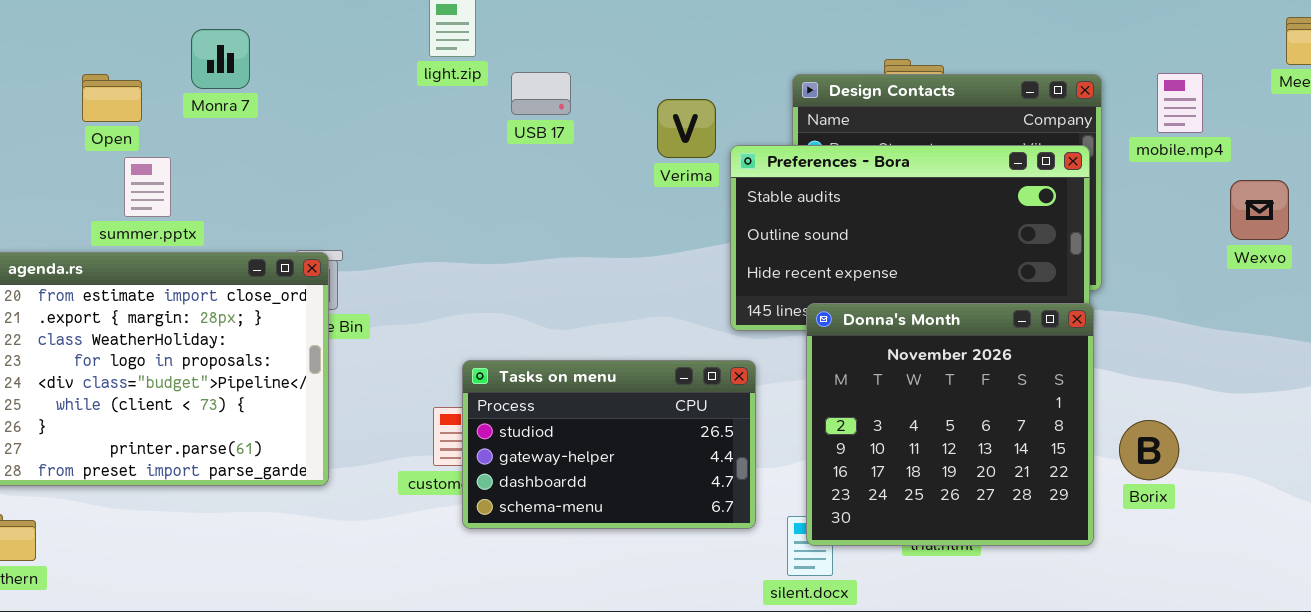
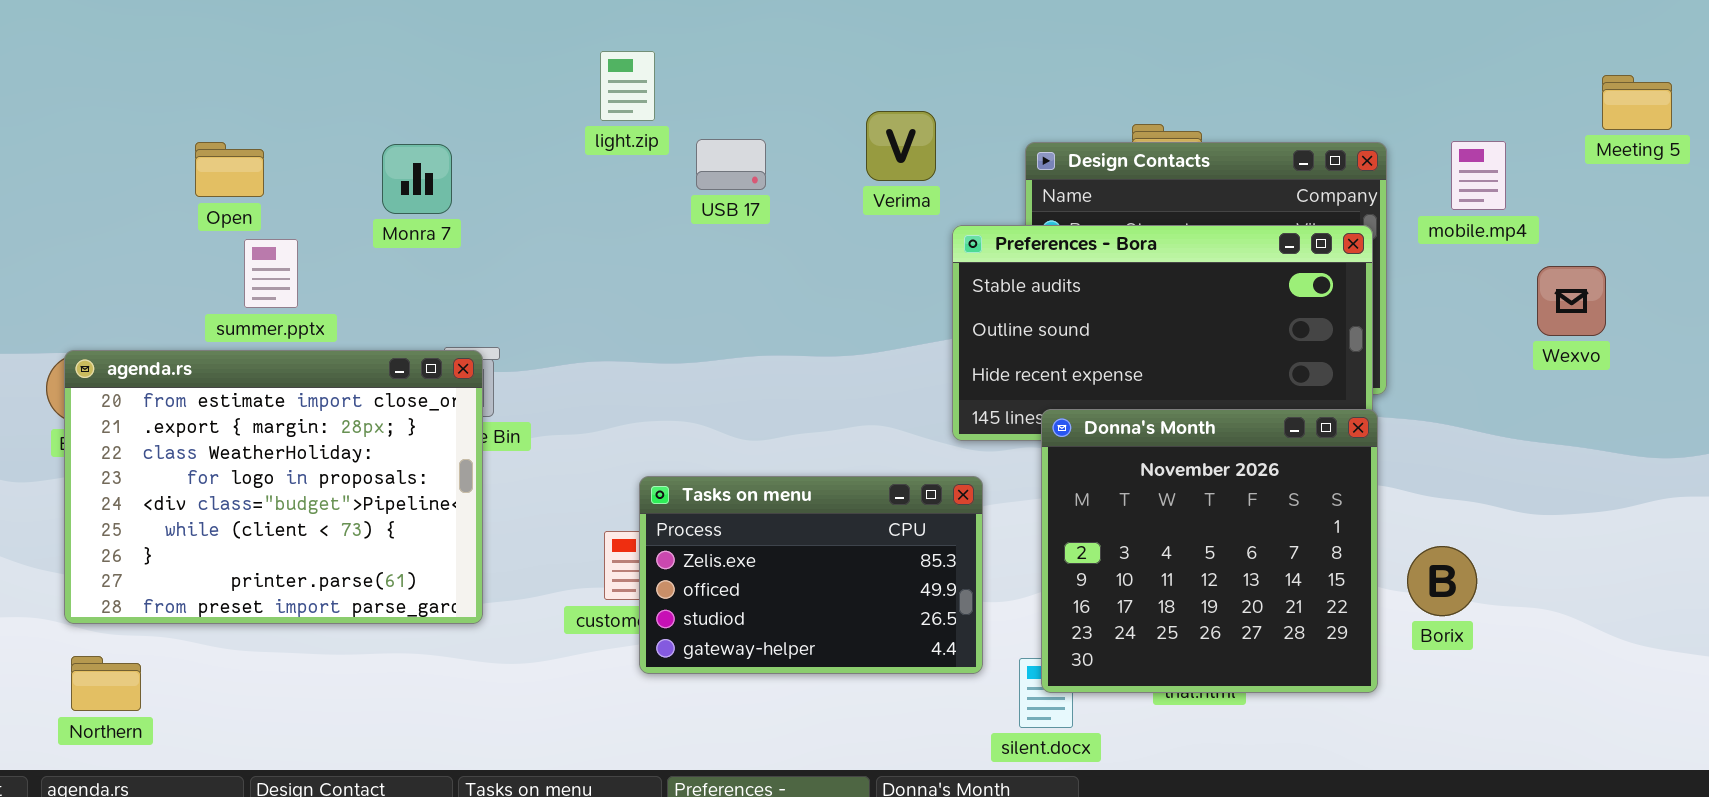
Monra 7: [191,29,250,89] -> [382,144,452,214], moved
Verima: [657,99,716,158] -> [866,111,936,181], moved
Tasks on menu: [462,360,756,529] -> [639,476,983,674], scrolled up 2 rows

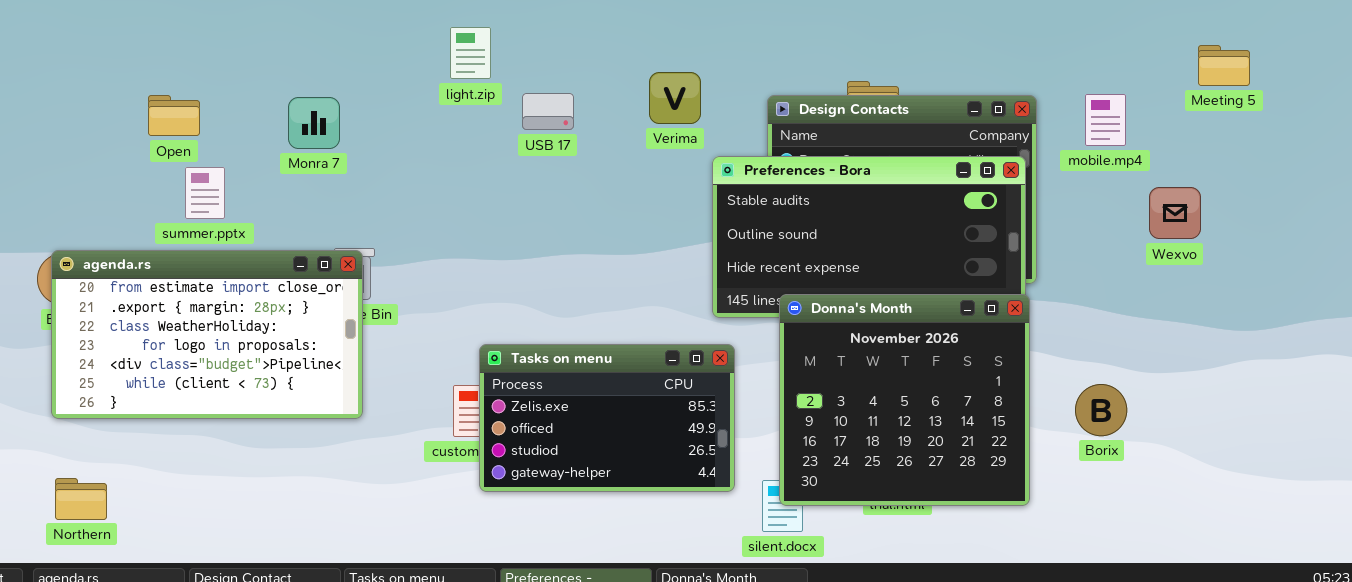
agenda.rs: [64,350,483,624] -> [51,250,363,419], resized
Borix: [1407,546,1477,616] -> [1075,384,1127,436], moved

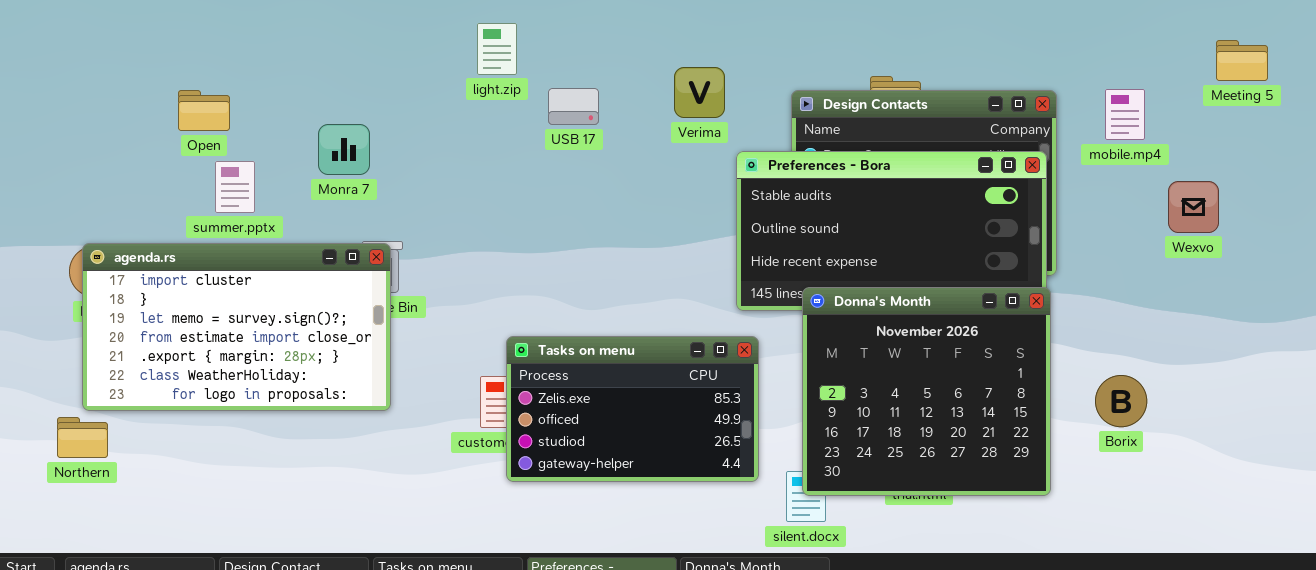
Monra 7: [288,97,340,149] -> [318,124,370,175], moved
agenda.rs: [51,250,363,419] -> [82,243,391,411], scrolled up 3 rows
Northern: [55,478,107,520] -> [57,417,108,458], moved

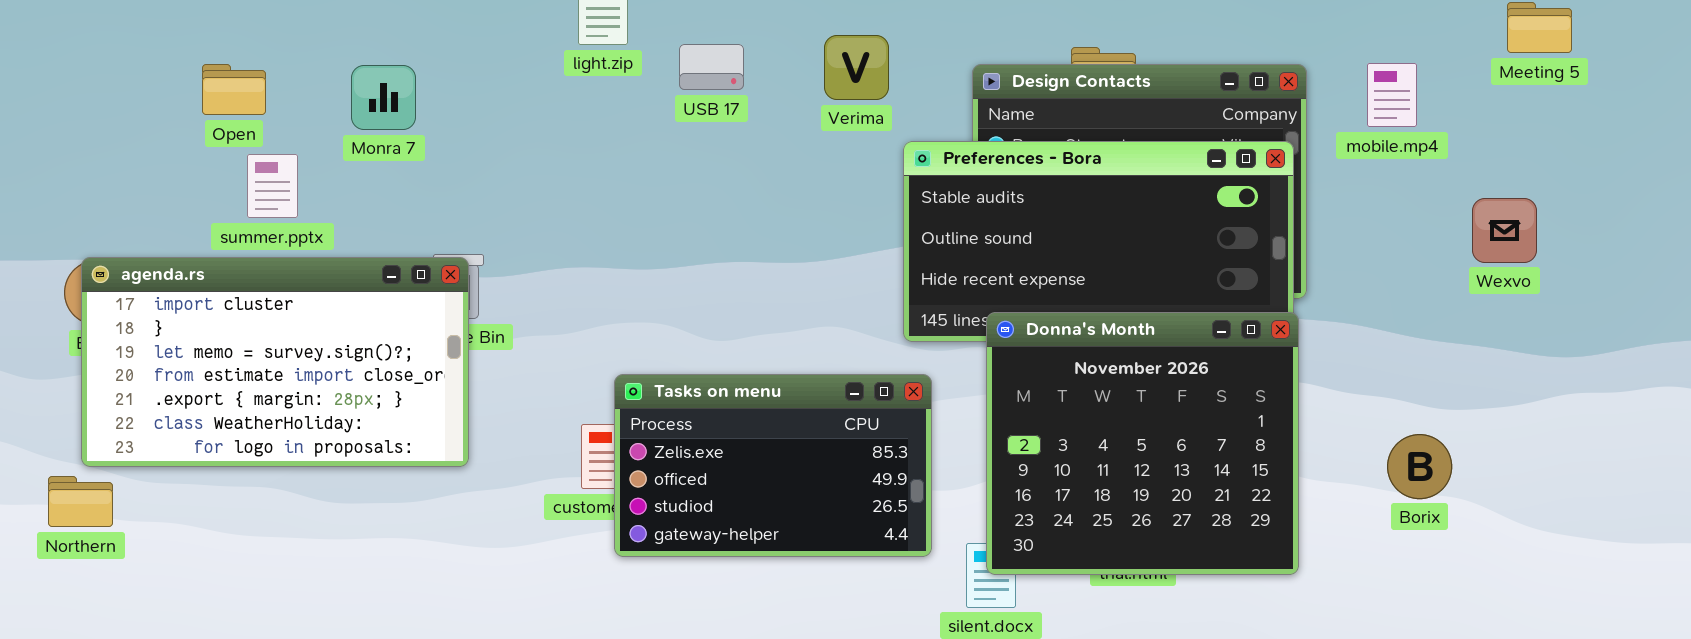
USB 17: [548,88,599,125] -> [679,44,744,90], moved
Monra 7: [318,124,370,175] -> [351,65,416,130], moved
Wexvo: [1168,181,1219,233] -> [1472,198,1537,263], moved
Borix: [1095,375,1147,427] -> [1387,434,1452,499], moved

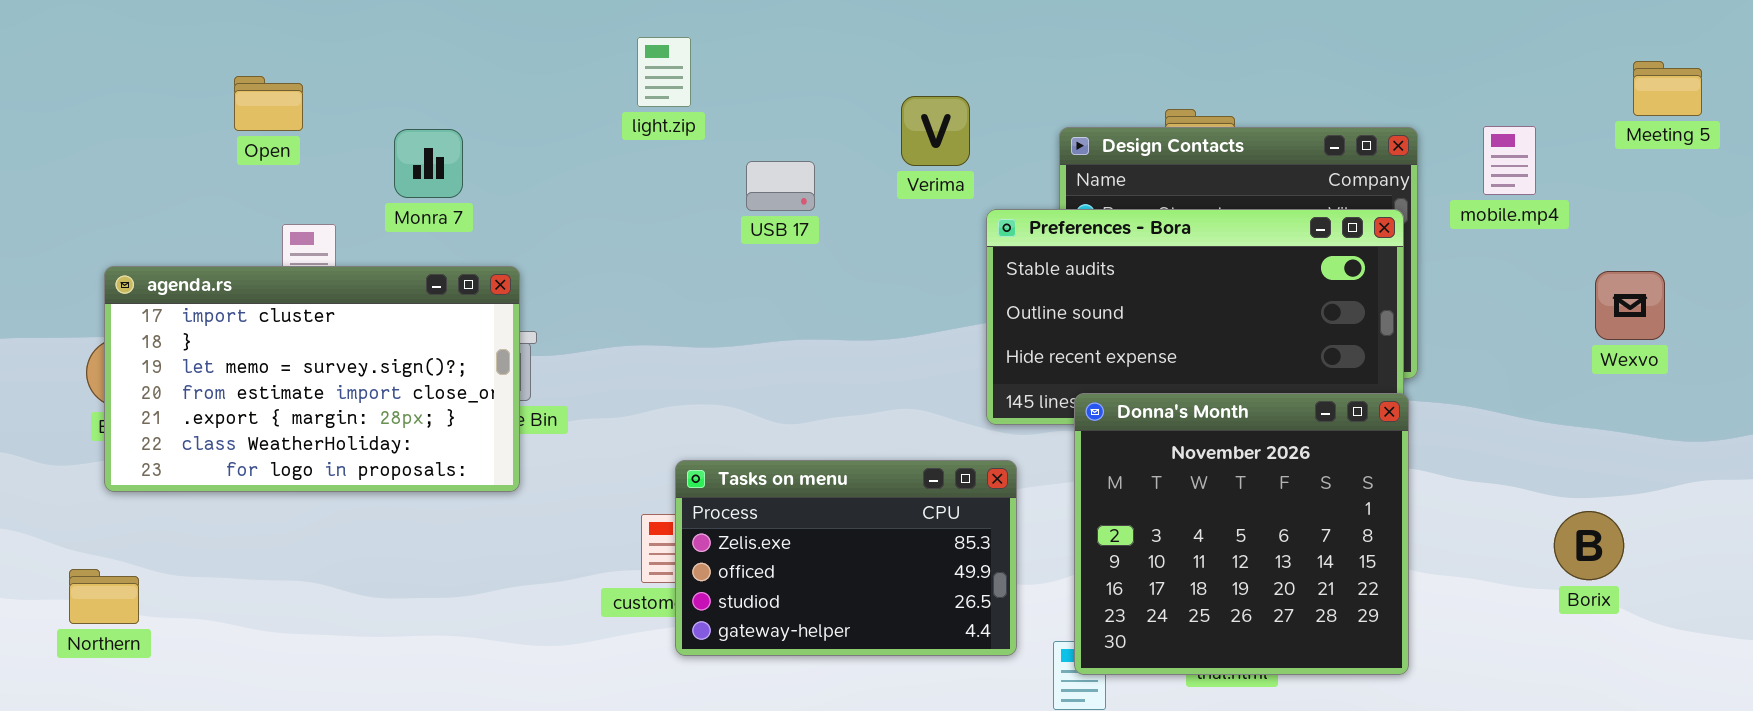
USB 17: [679,44,744,90] -> [746,161,815,211], moved
Open: [202,64,266,115] -> [234,76,303,131], moved
agenda.rs: [81,257,469,467] -> [104,266,520,492], moved
Borix: [1387,434,1452,499] -> [1554,511,1624,580], moved

